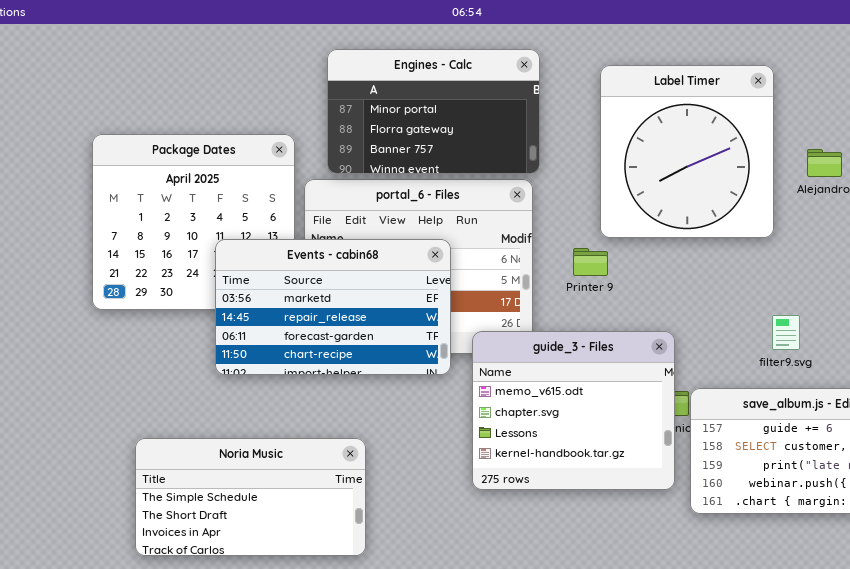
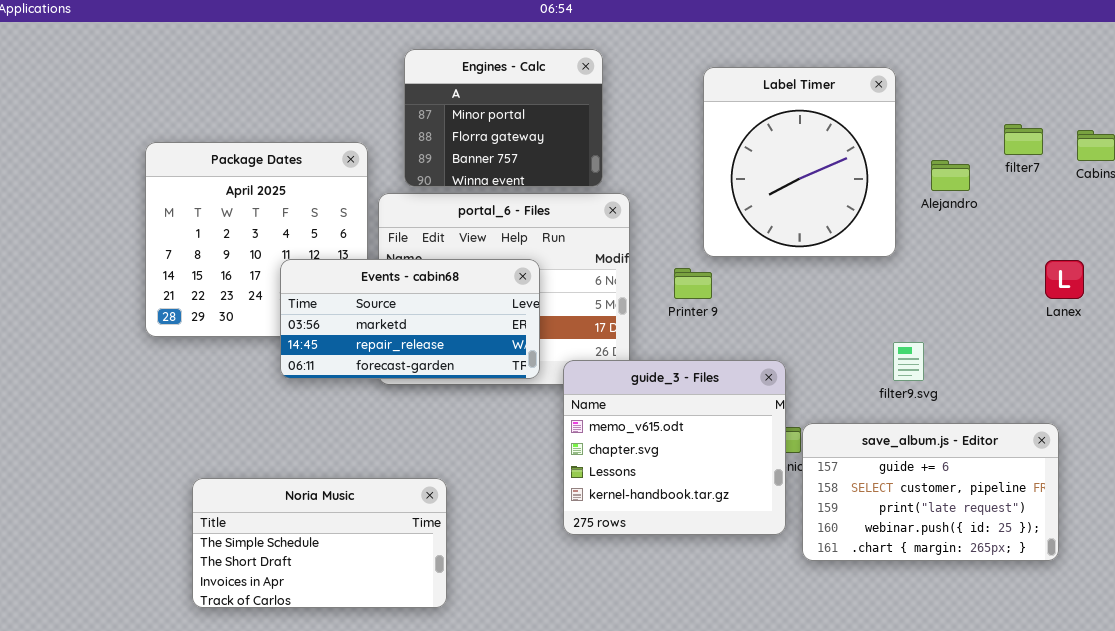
Engines - Calc: [327,49,540,174] -> [404,49,603,187], resized
Events - cabin68: [215,239,451,375] -> [280,259,540,379], resized

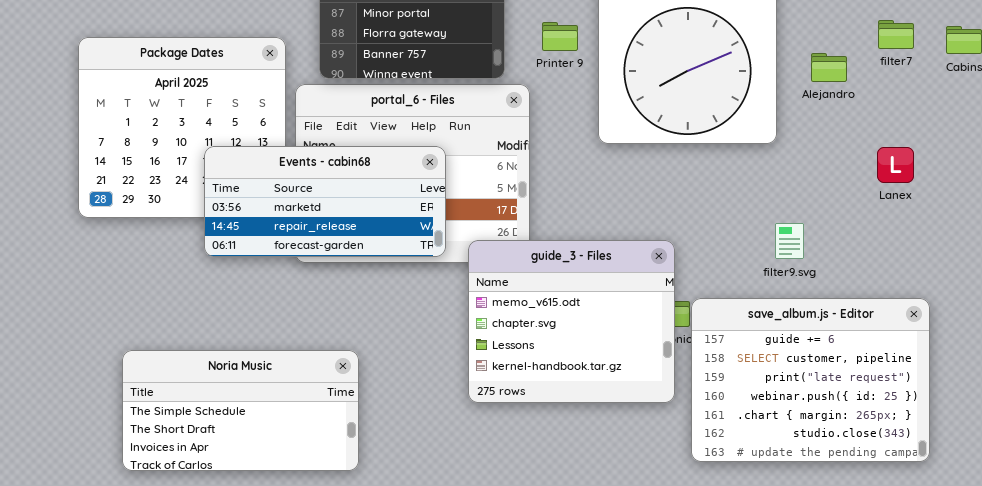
Lanex: [1045,260,1084,299] -> [877,147,914,183], moved
Printer 9: [674,268,712,299] -> [542,22,578,51], moved
save_album.js - Editor: [802,423,1059,561] -> [691,298,930,462], resized

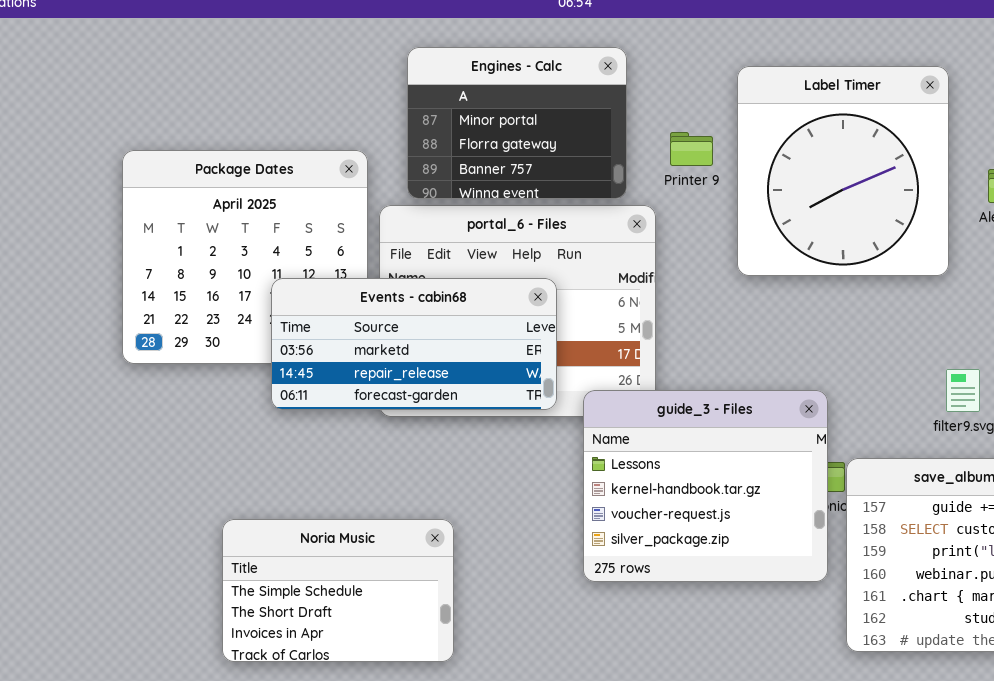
guide_3 - Files: [468,240,675,403] -> [583,390,828,582], scrolled down 2 rows
Noria Music: [122,350,359,471] -> [222,519,454,662], resized

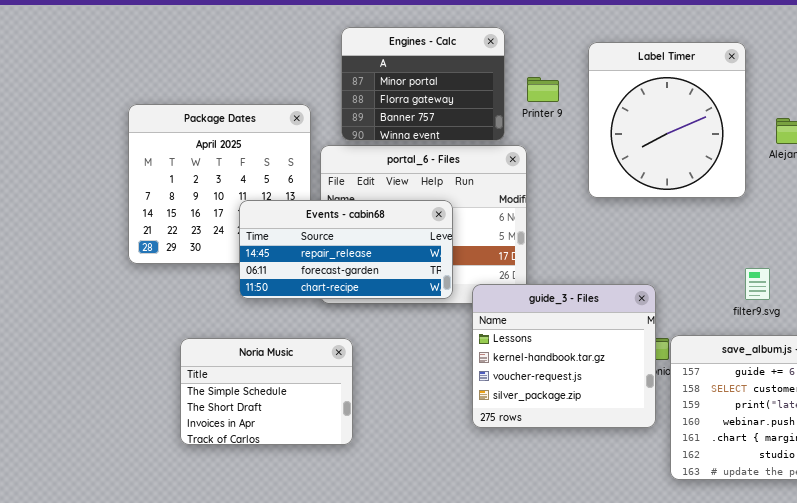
Printer 9: [670,132,713,166] -> [527,77,559,102], moved
Events - cabin68: [271,278,557,410] -> [239,200,453,299], scrolled down 1 row
Noria Music: [222,519,454,662] -> [180,338,353,445], moved

